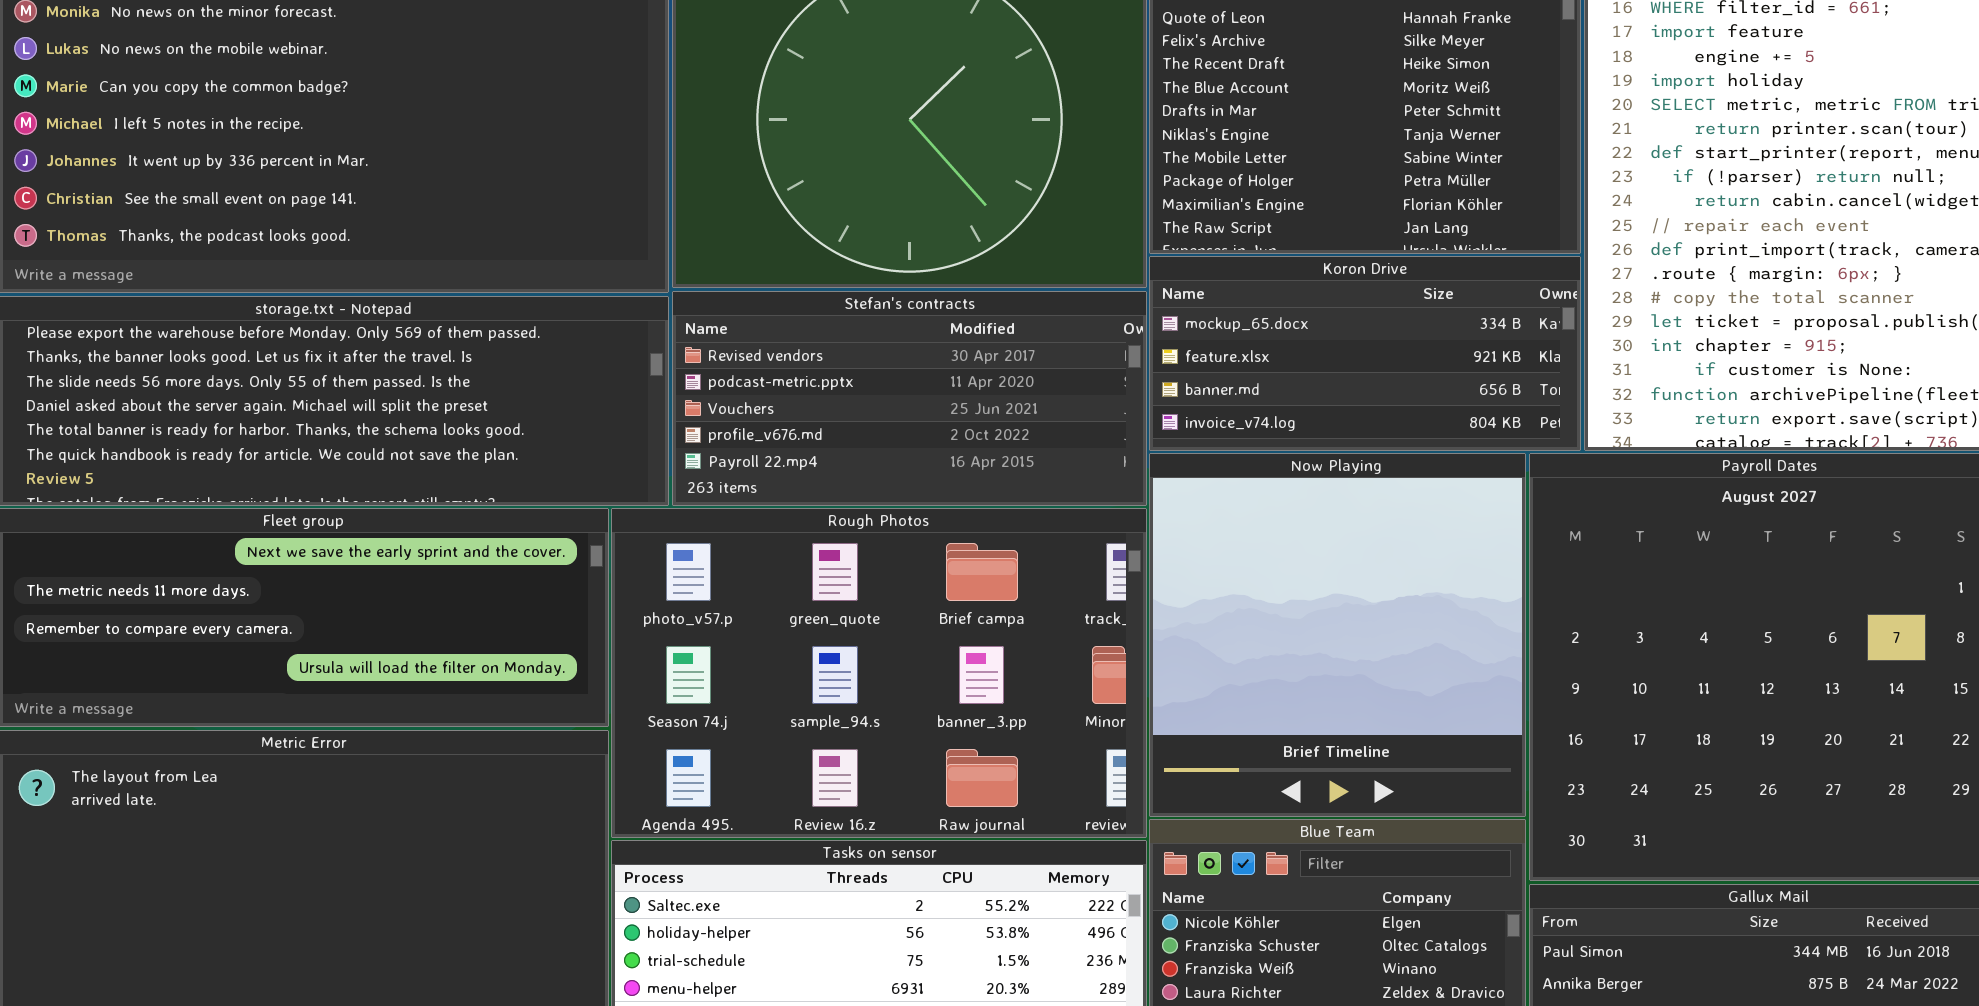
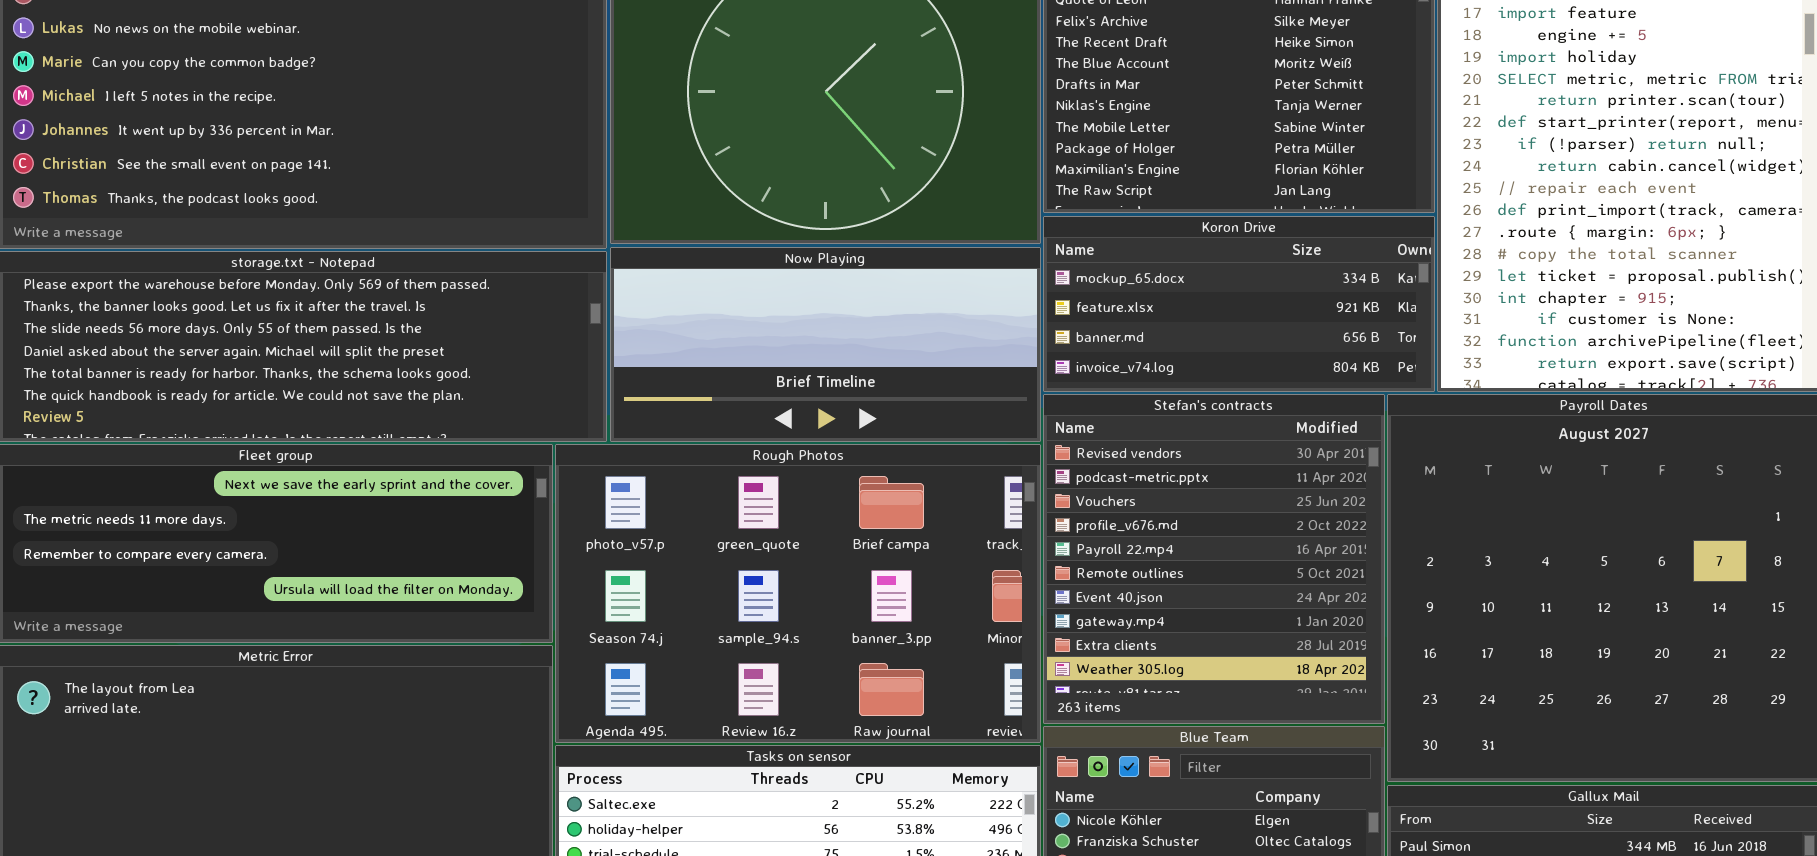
Stefan's contracts: [672,291,1147,506] -> [1043,394,1385,724], moved, resized
Now Playing: [1149,453,1526,817] -> [610,247,1041,442], moved, resized

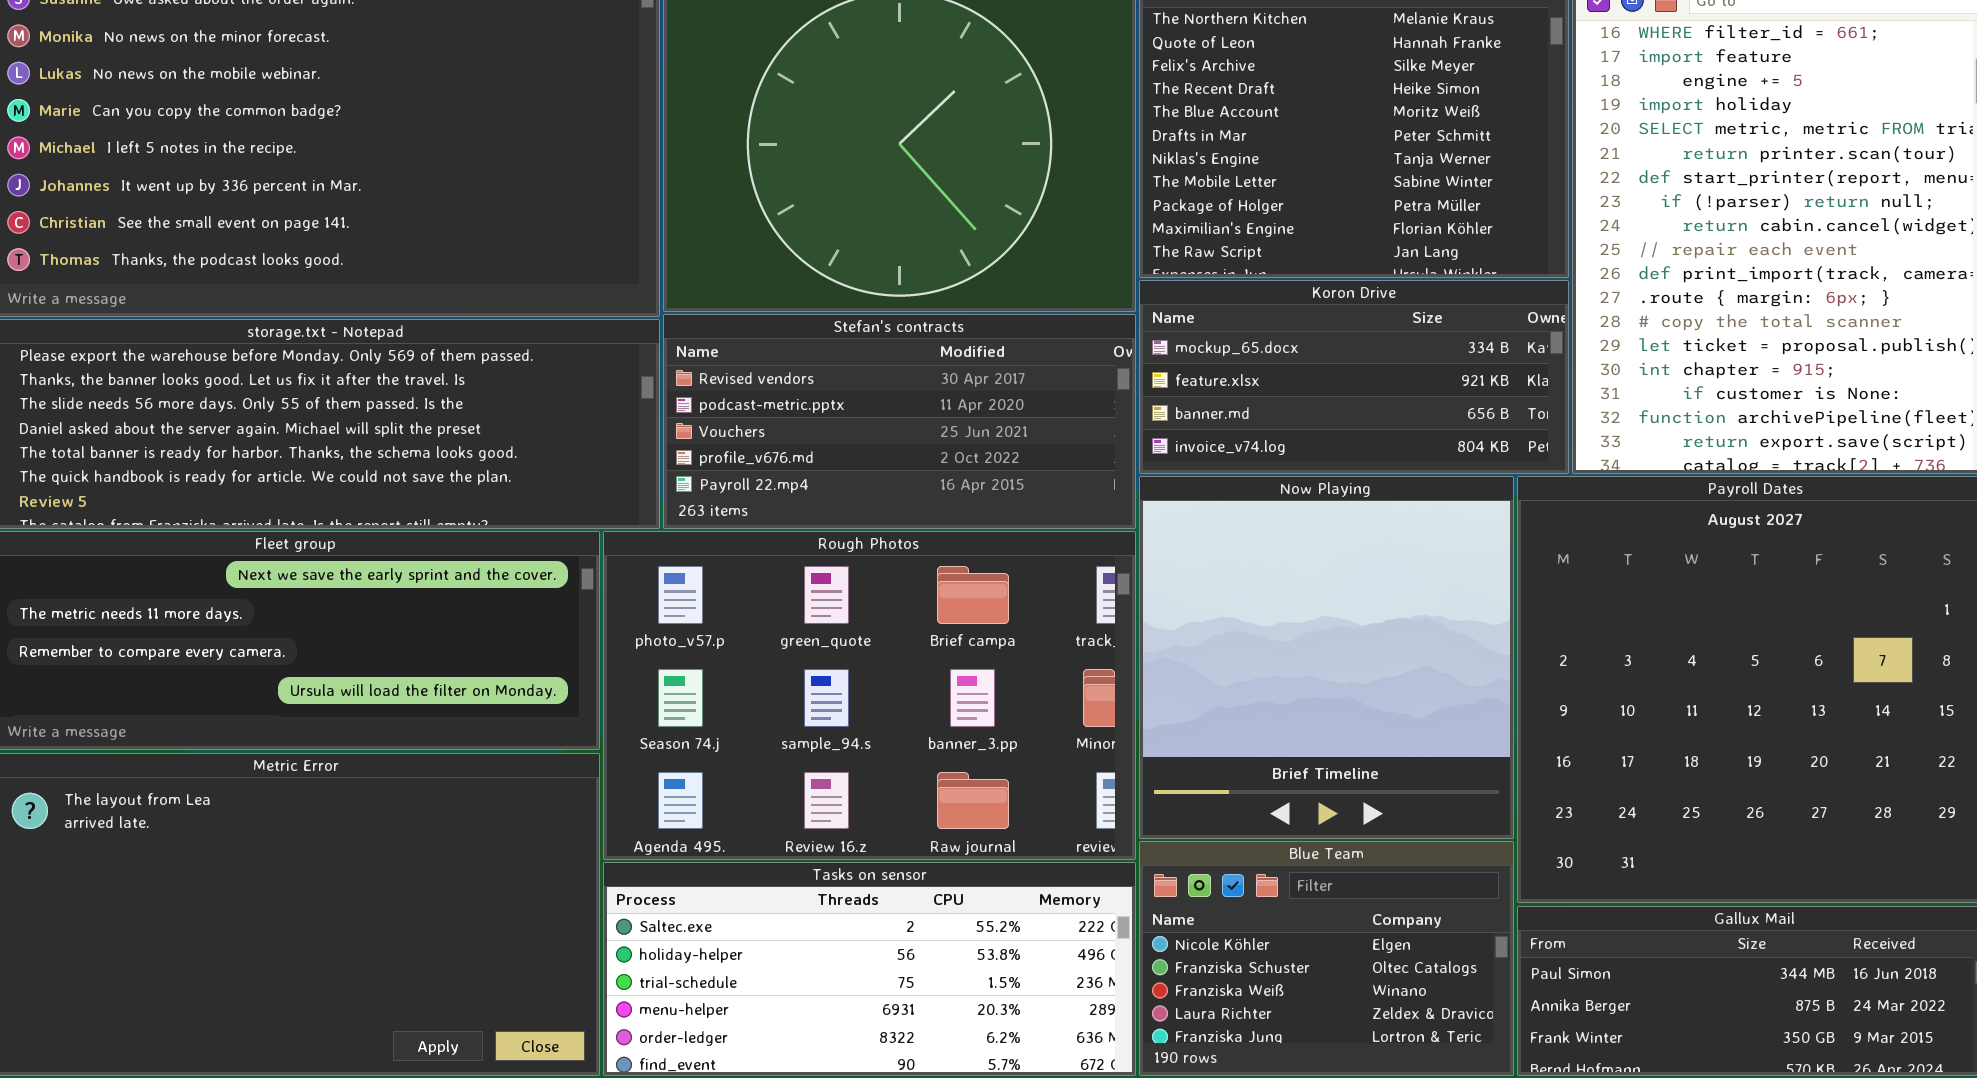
Now Playing: [610,247,1041,442] -> [1139,476,1514,839], moved, resized
Stefan's contracts: [1043,394,1385,724] -> [663,314,1136,529], moved, resized

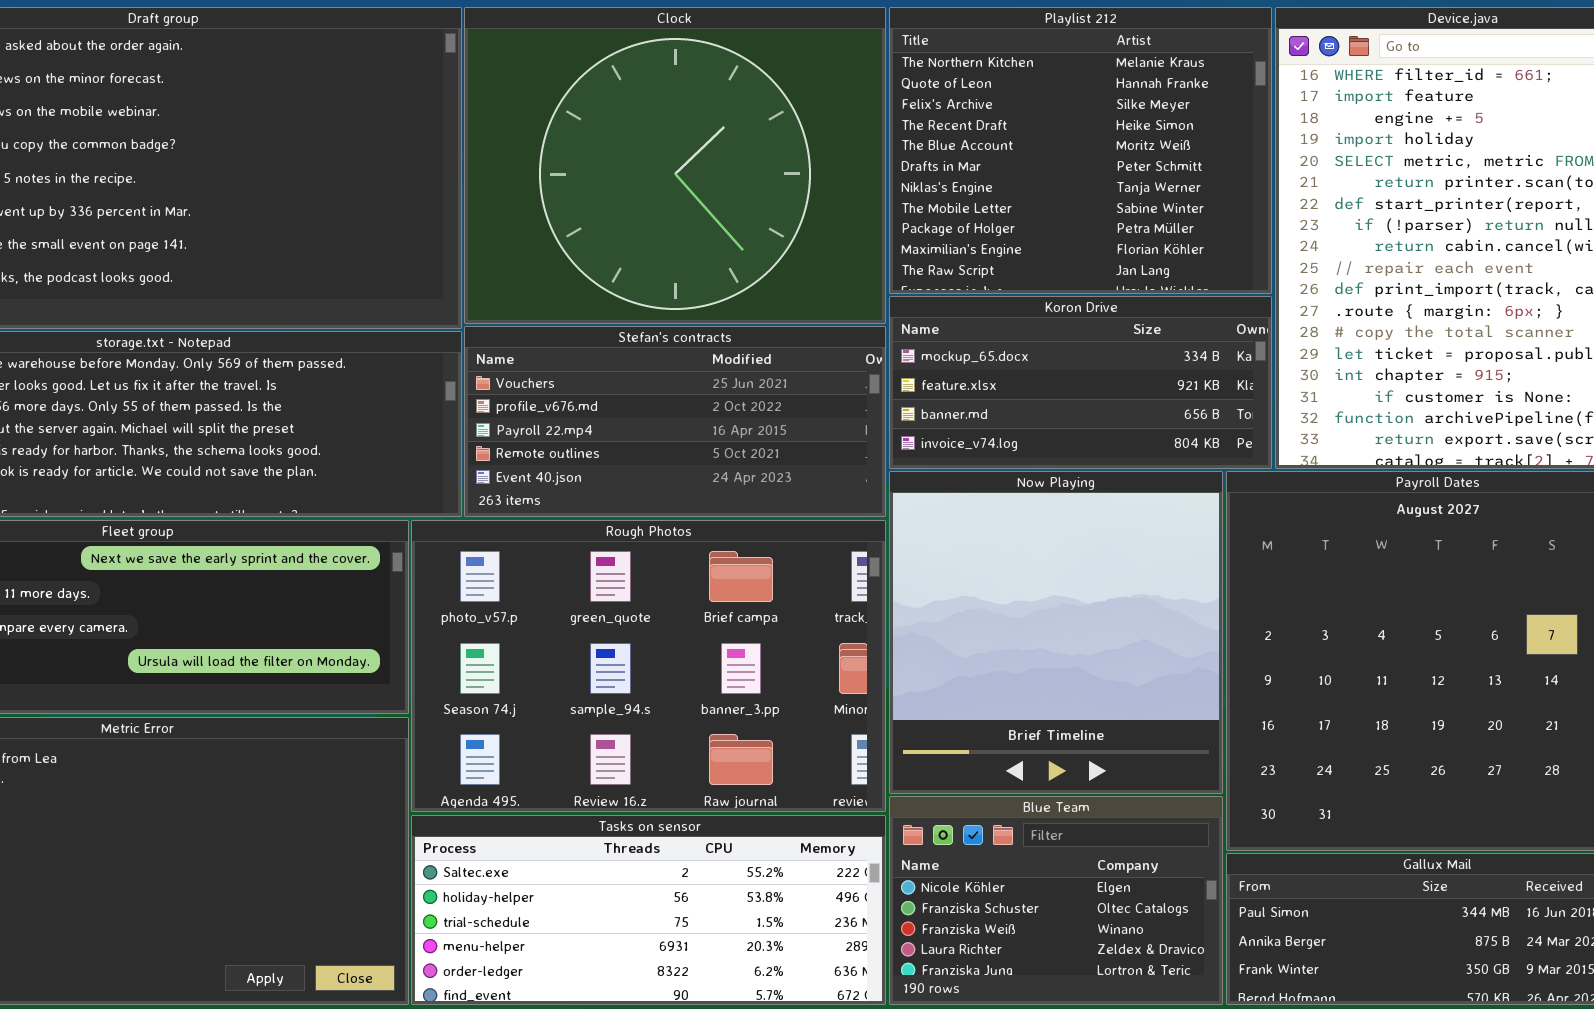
Stefan's contracts: [663,314,1136,529] -> [464,326,886,517], scrolled down 2 rows

